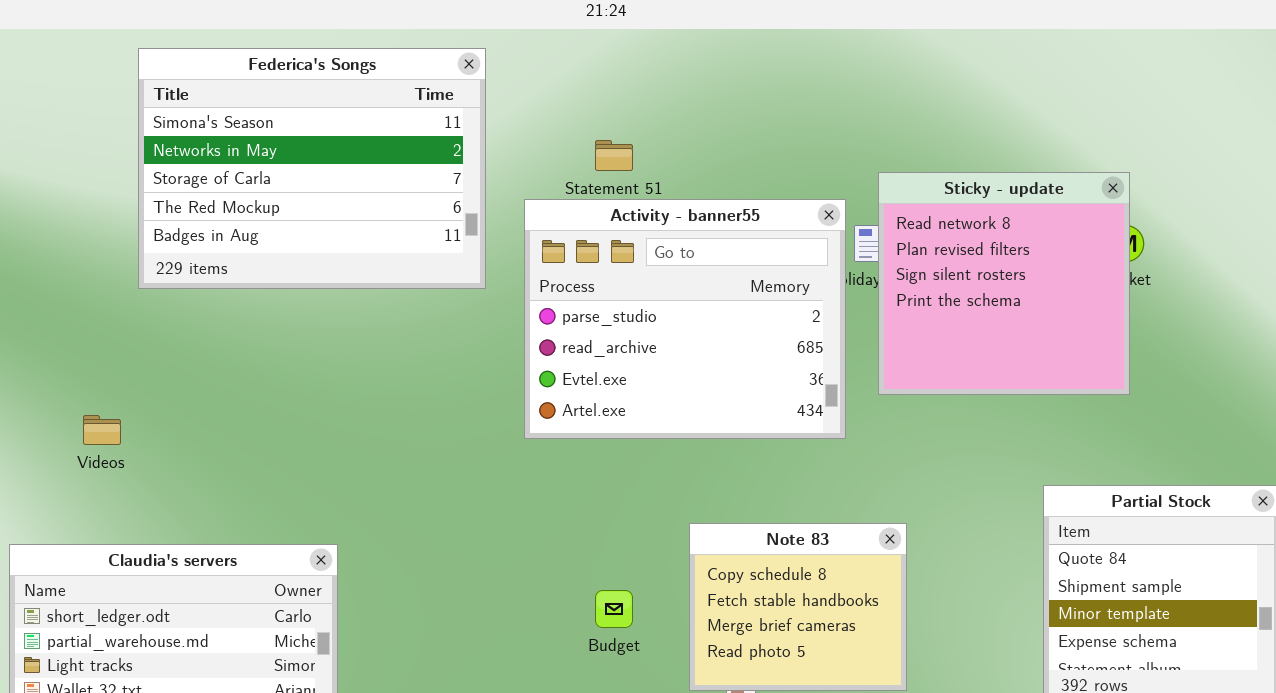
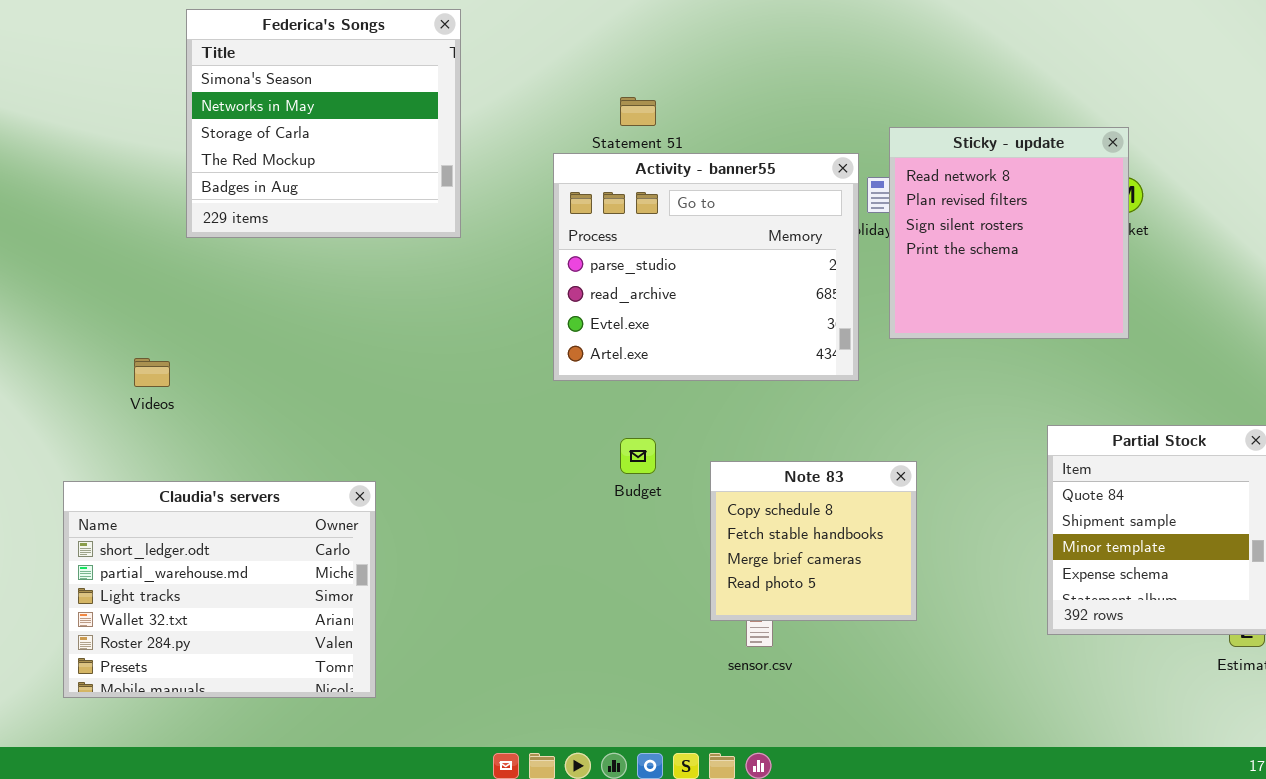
Federica's Songs: [138,48,486,289] -> [186,9,461,238], resized
Budget: [595,590,633,628] -> [620,438,656,474], moved

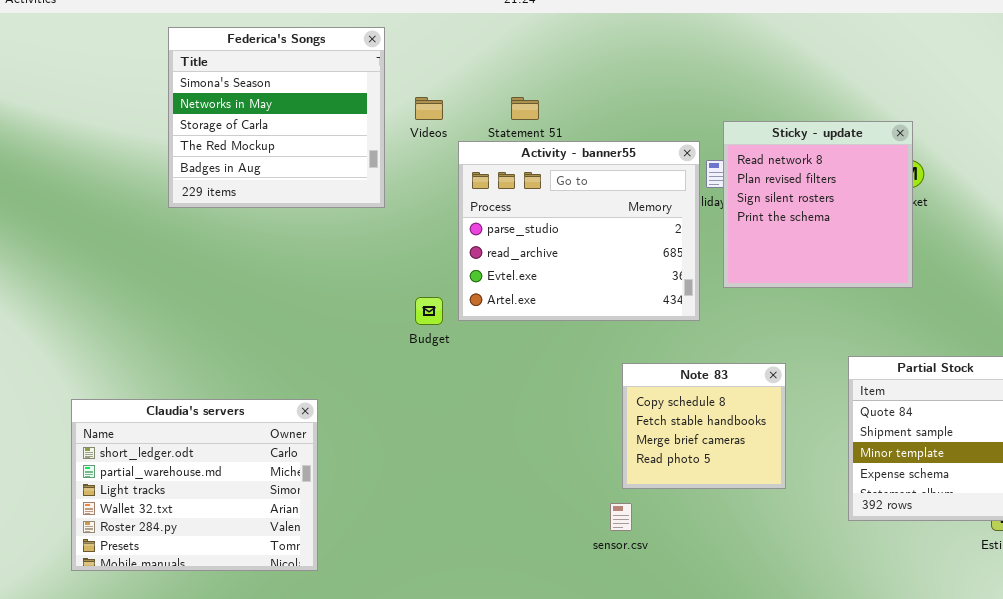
Videos: [134,358,170,387] -> [415,97,443,120], moved
Budget: [620,438,656,474] -> [415,297,443,325], moved
Note 83: [710,461,917,621] -> [622,363,786,489], moved

